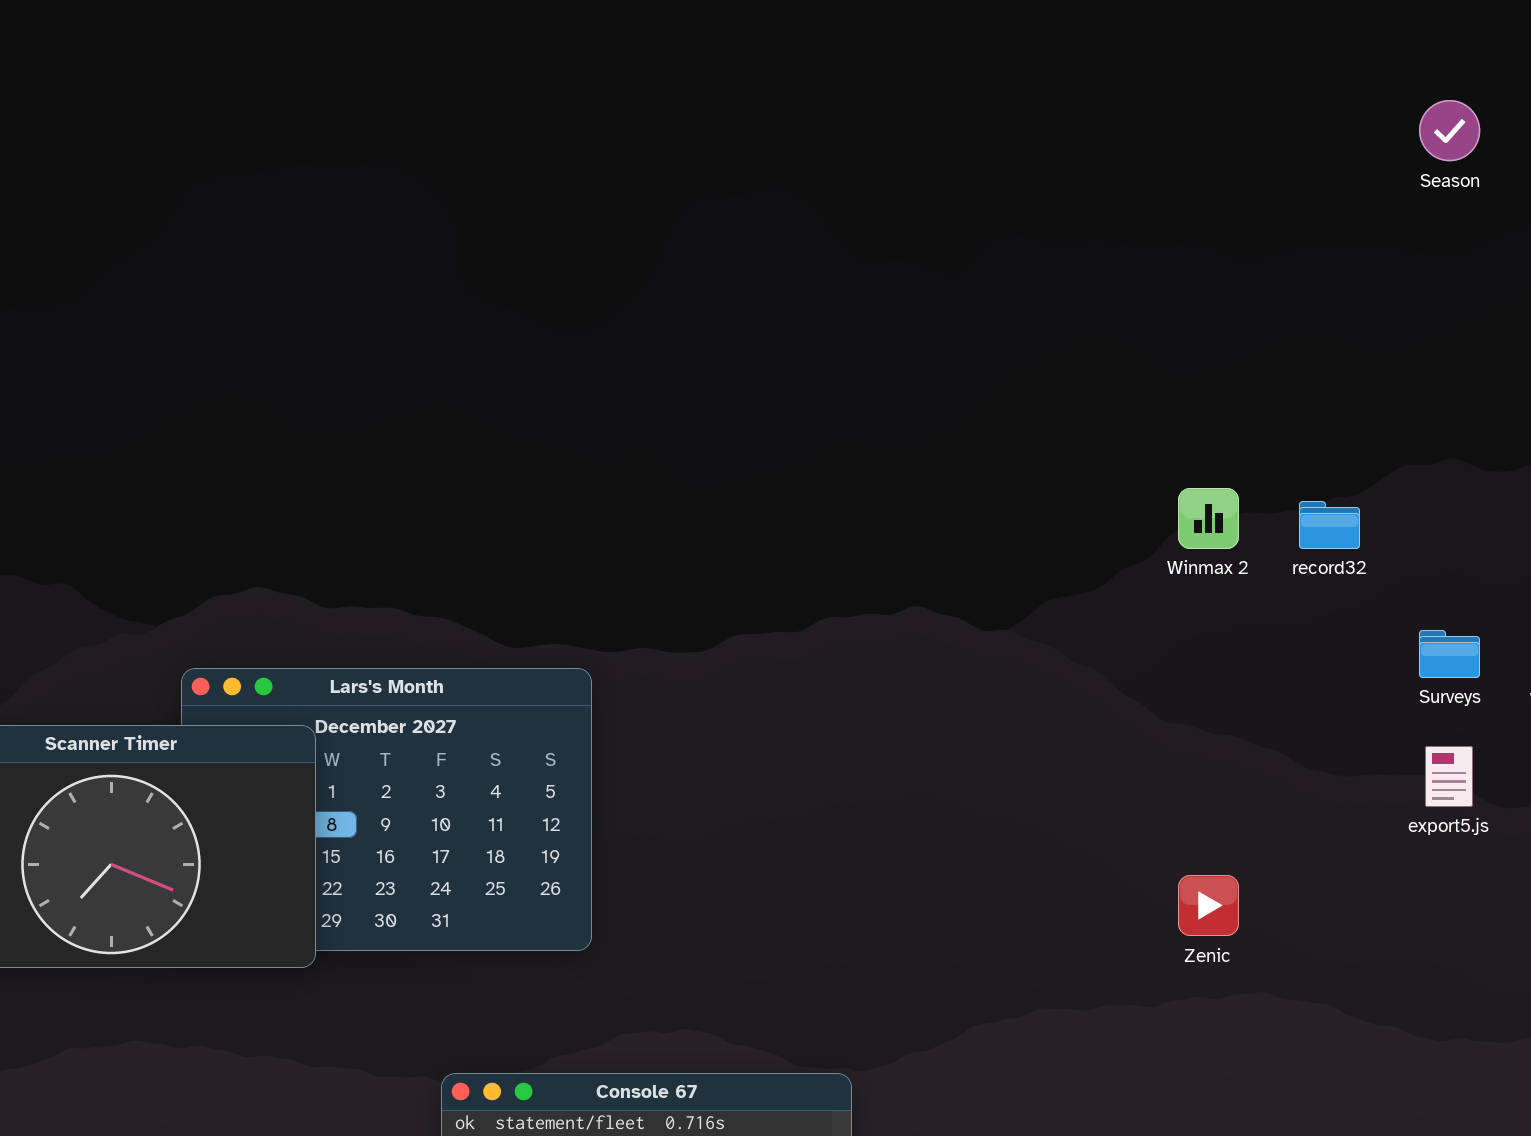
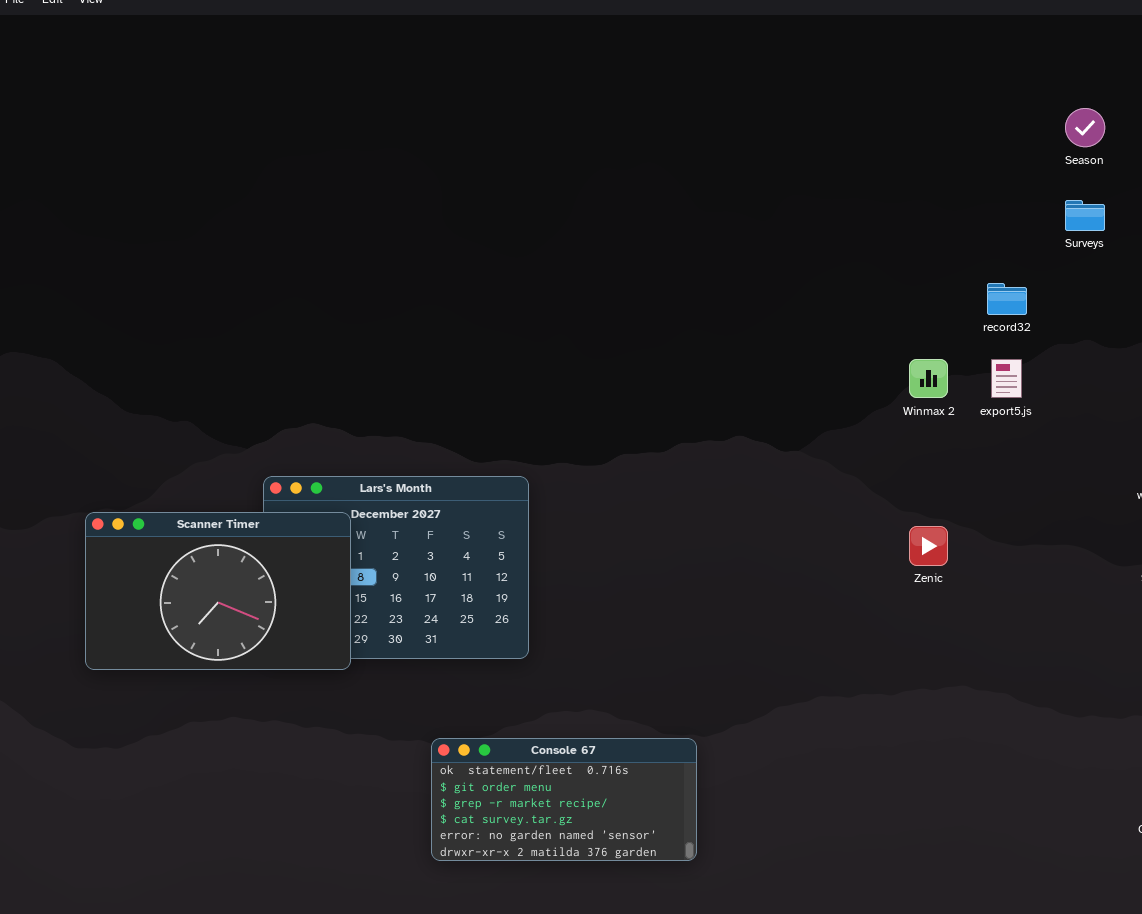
record32: [1299,501,1360,549] -> [987,283,1027,315], moved
Surveys: [1419,630,1480,678] -> [1065,200,1105,231], moved
export5.js: [1425,746,1473,807] -> [991,359,1022,398], moved
Zenic: [1178,875,1239,936] -> [909,526,948,566], moved

